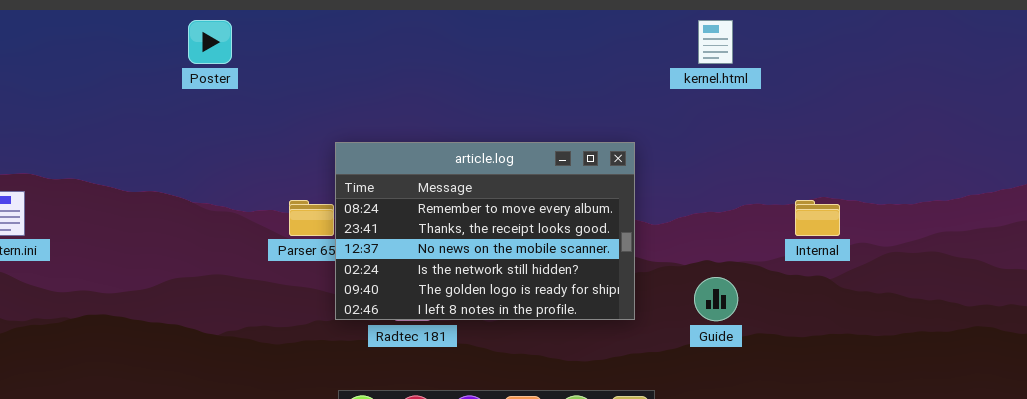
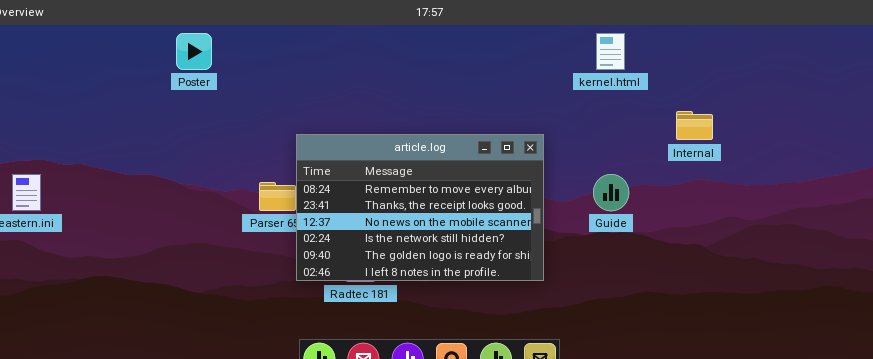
Internal: [795,200,840,236] -> [676,111,713,140], moved
Guide: [694,277,738,321] -> [593,174,629,211], moved

